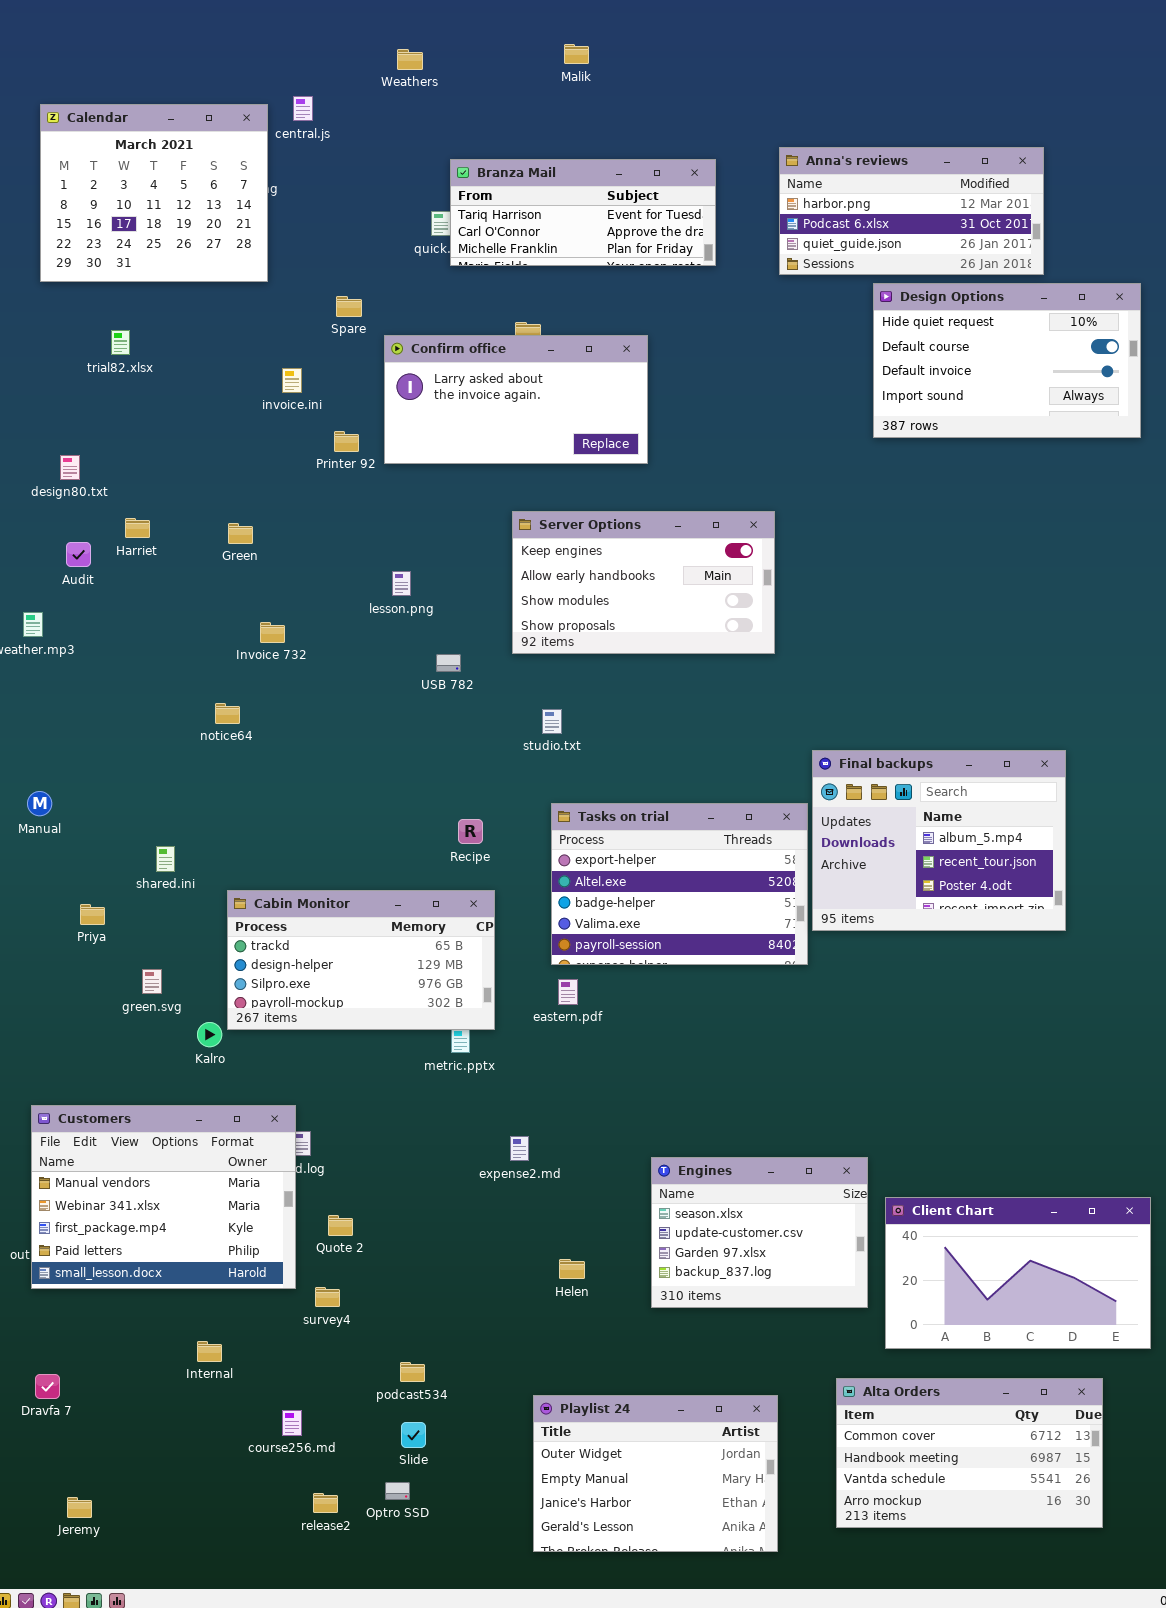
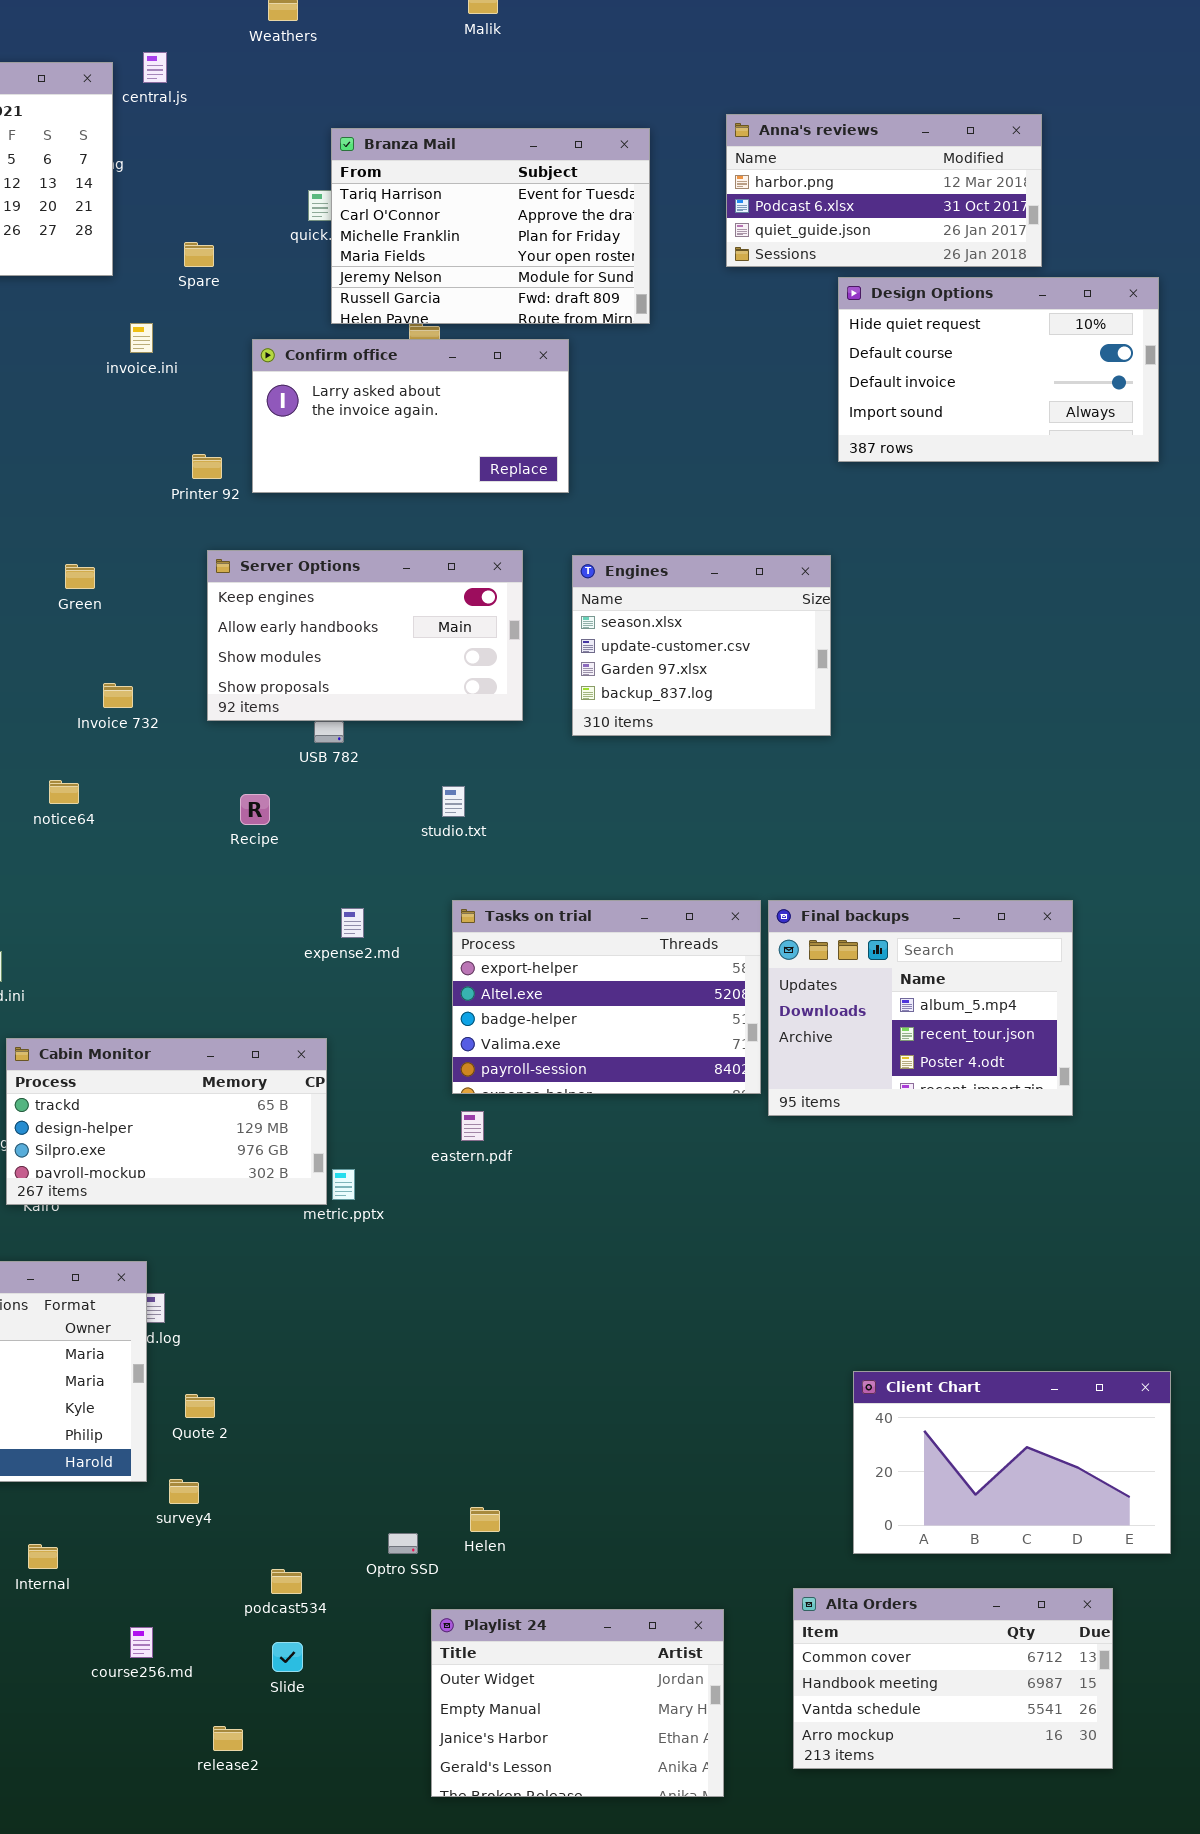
Branza Mail: [450,159,716,266] -> [331,128,650,324], resized
Spare: [336,296,362,317] -> [184,242,214,267], moved
invoice.ini: [282,368,302,393] -> [130,323,153,353], moved
Server Options: [512,511,775,654] -> [207,550,523,721], moved
Final backups: [812,750,1066,931] -> [768,900,1073,1116], moved
Recipe: [458,819,483,844] -> [240,794,270,825], moved
Cabin Monitor: [227,890,495,1030] -> [6,1038,327,1205], moved
expense2.md: [510,1136,529,1161] -> [341,908,364,938], moved
Engines: [651,1157,868,1308] -> [572,555,831,736], moved
Helen: [559,1259,585,1279] -> [470,1507,500,1532], moved
Optro SSD: [385,1482,410,1500] -> [388,1533,418,1554], moved
release2: [313,1493,338,1513] -> [213,1726,243,1751], moved

